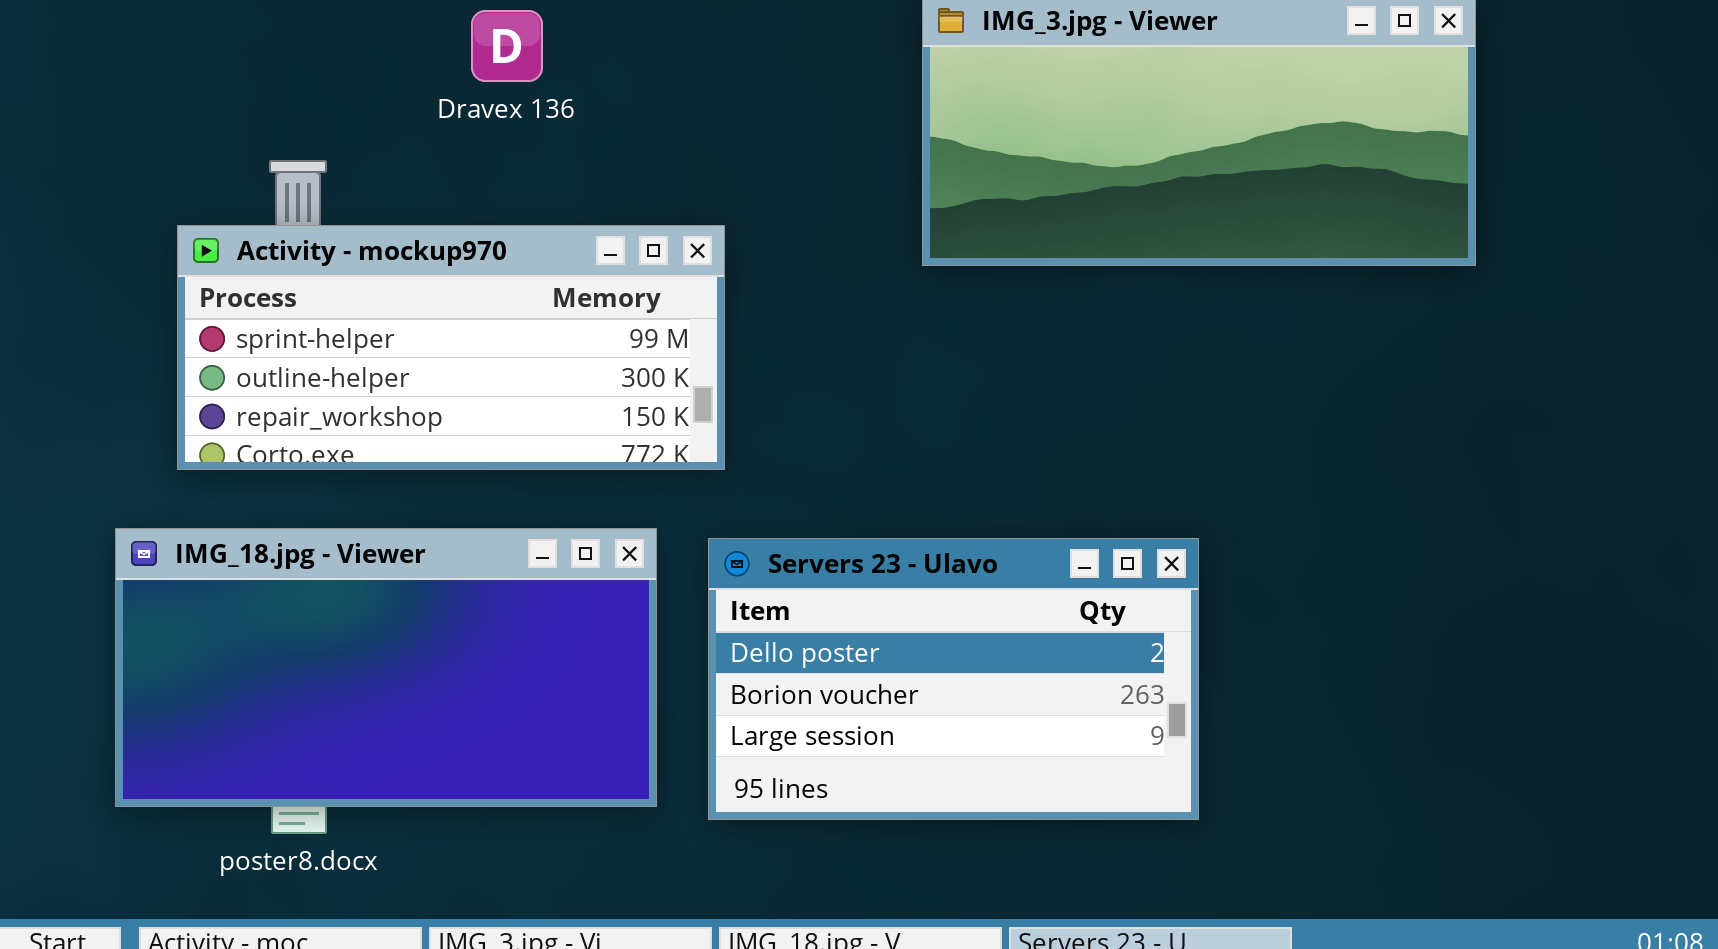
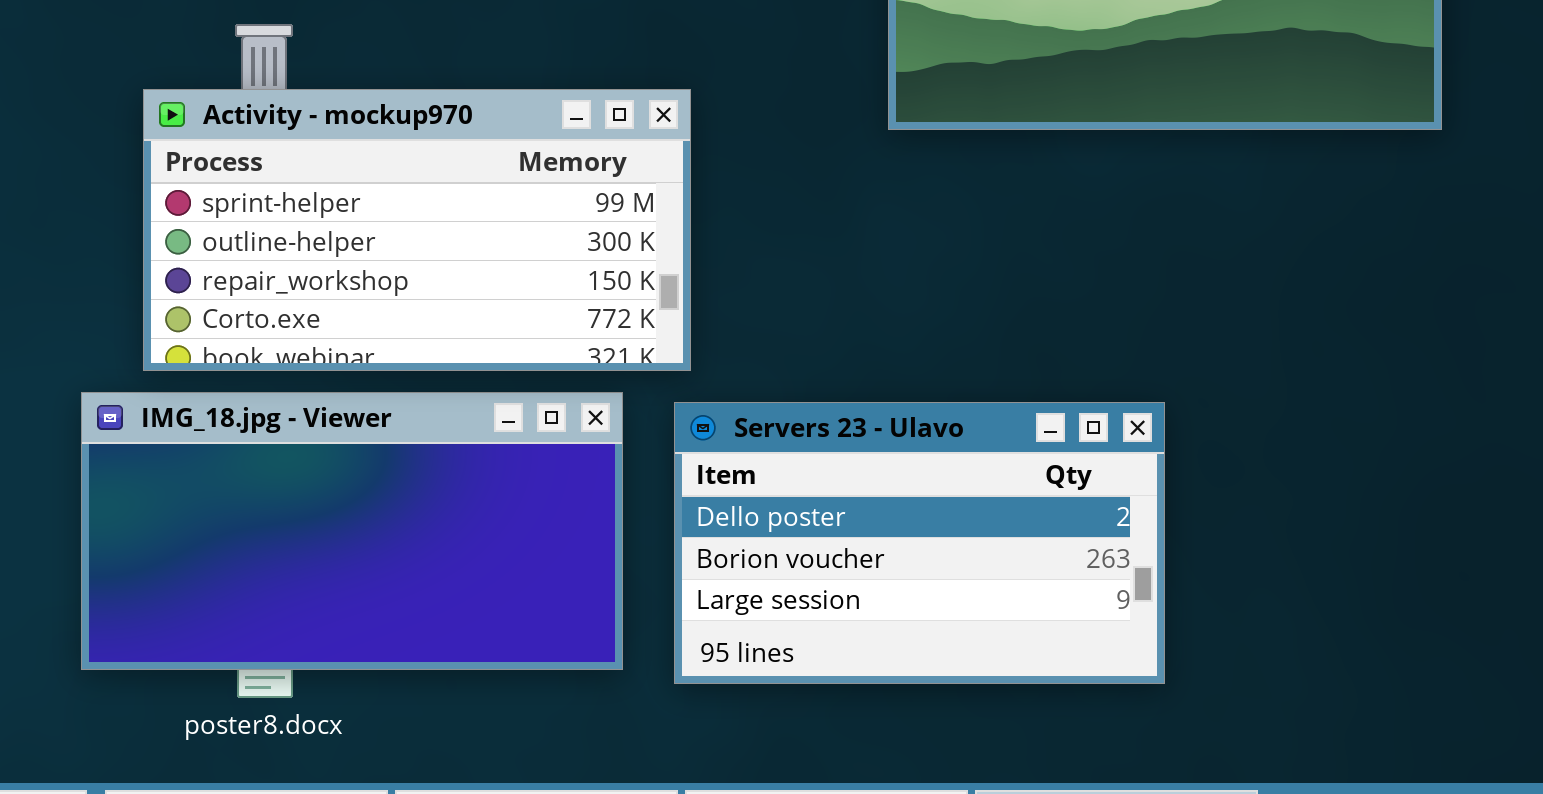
Activity - mockup970: [177,225,725,470] -> [143,89,691,371], resized

